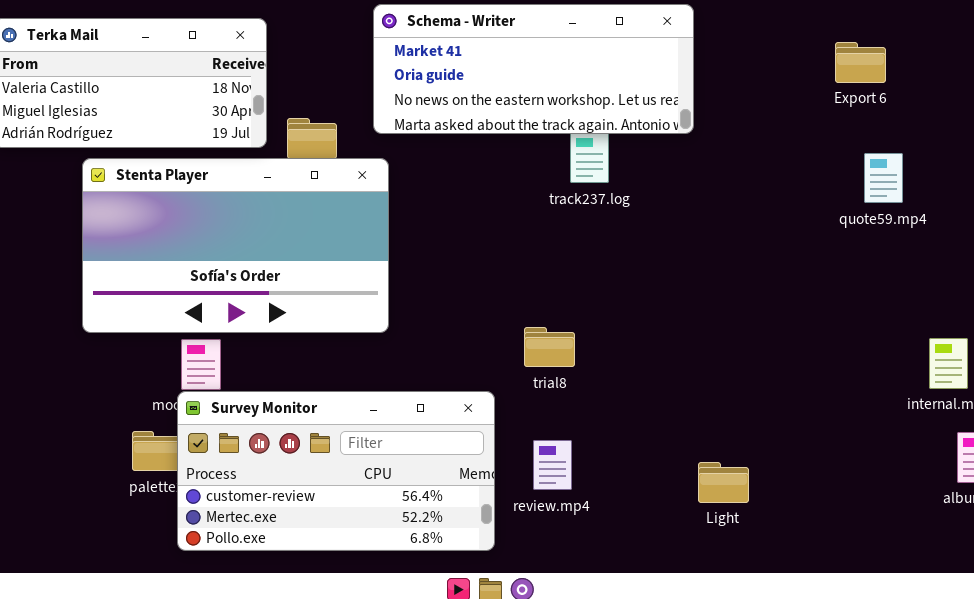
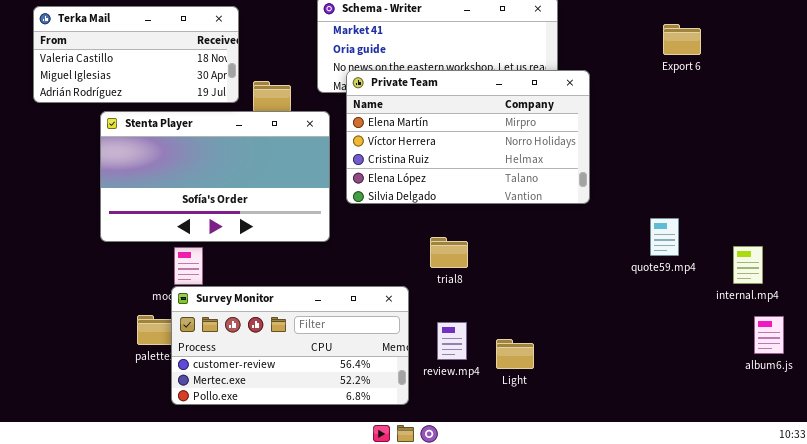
Private Team: none -> [346,70,590,204], opened
quote59.mp4: [864,153,903,203] -> [650,218,679,256], moved
Light: [698,462,749,503] -> [496,339,534,369], moved

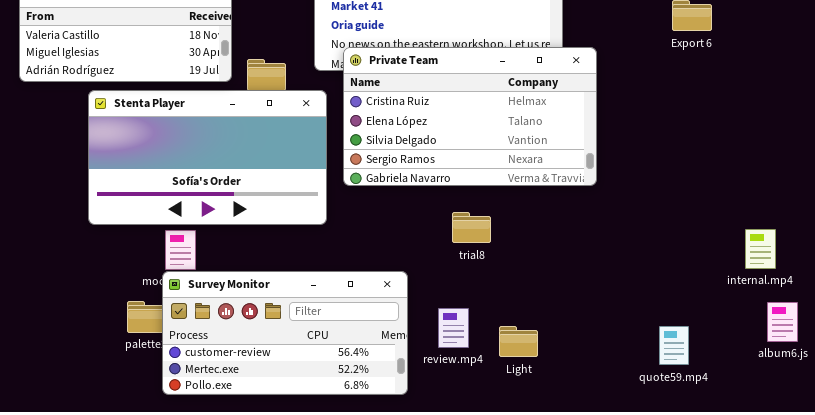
Private Team: [346,70,590,204] -> [343,47,597,186], scrolled down 2 rows
quote59.mp4: [650,218,679,256] -> [659,326,689,365], moved
trial8: [430,237,468,268] -> [452,212,491,243], moved

